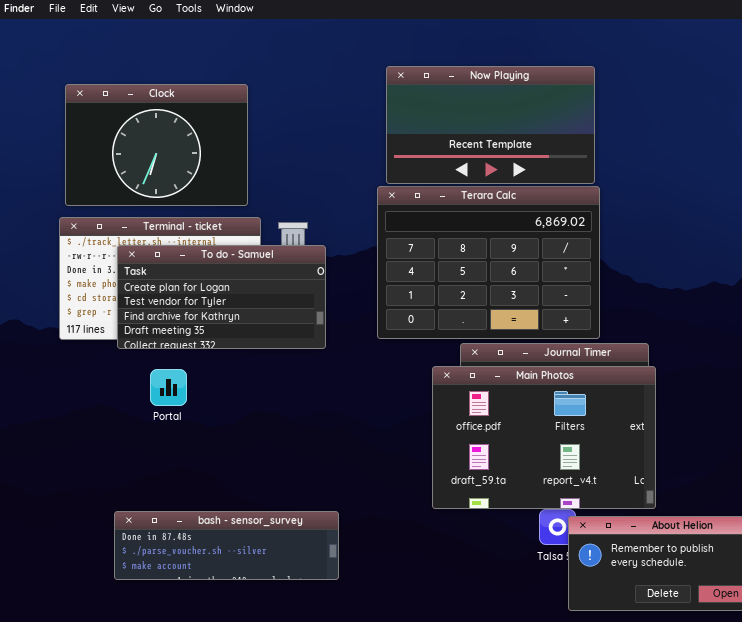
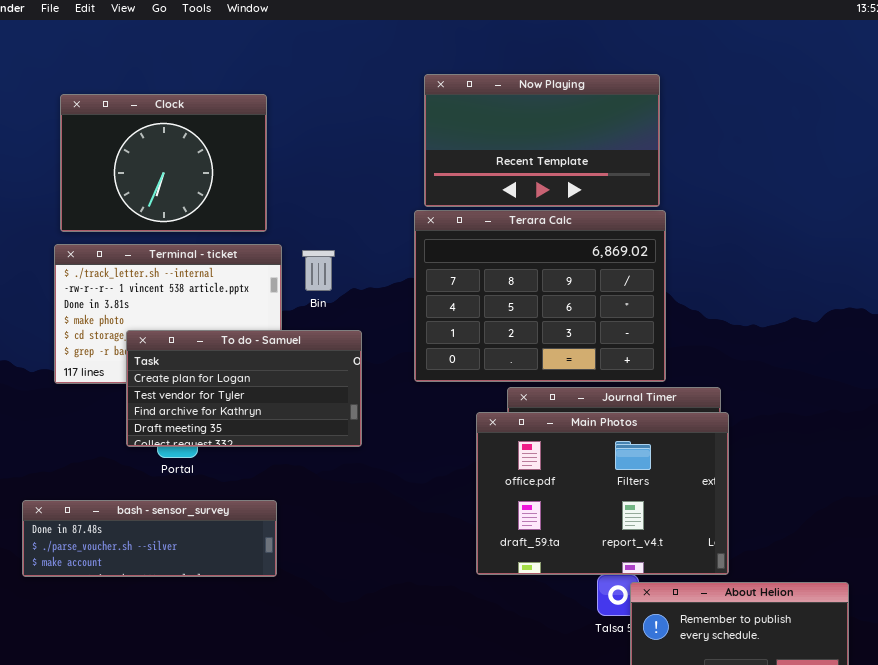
To do - Samuel: [117,245,326,349] -> [126,330,362,447], moved
bash - sensor_survey: [114,511,339,580] -> [22,500,277,577], moved

